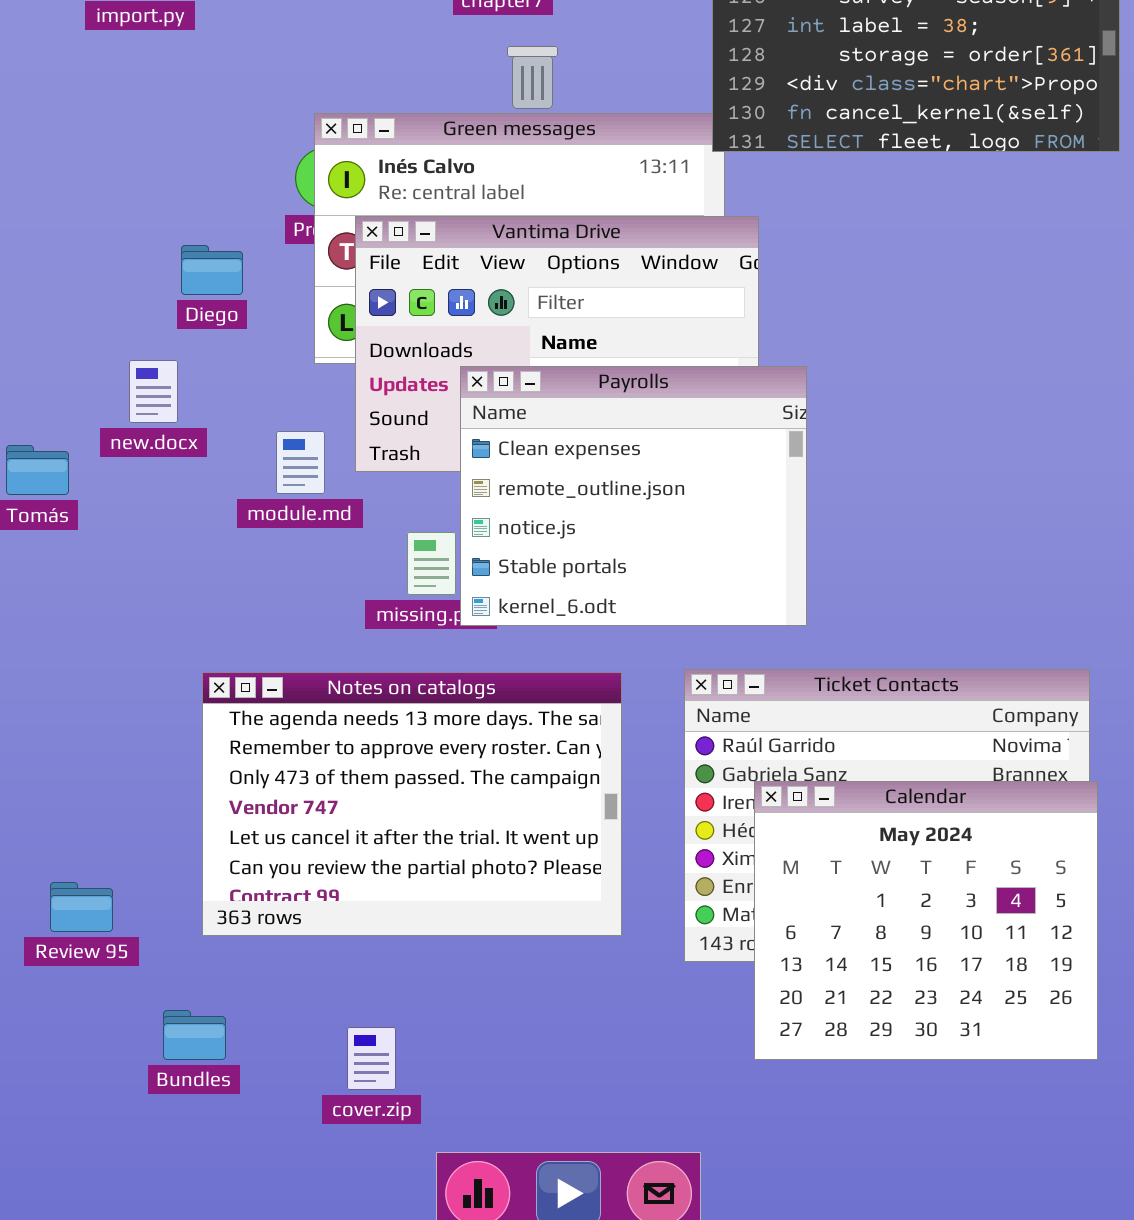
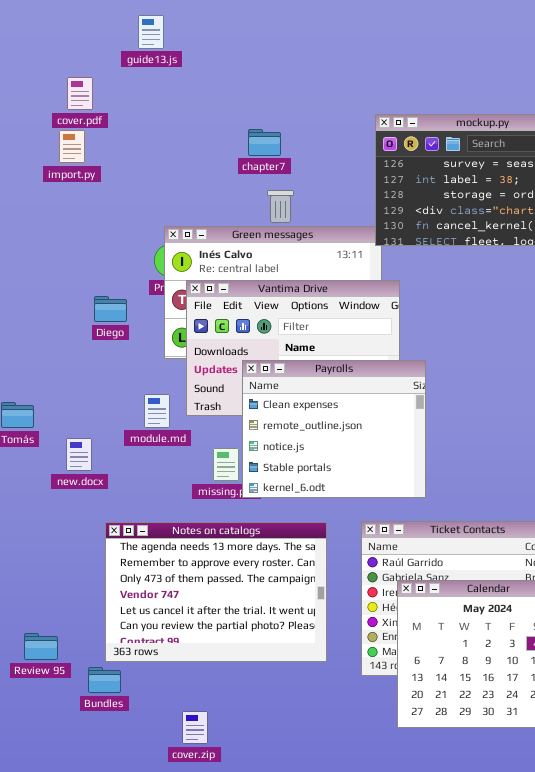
new.docx: [129,360,178,423] -> [66,438,92,471], moved
Bundles: [163,1010,226,1060] -> [88,667,121,693], moved

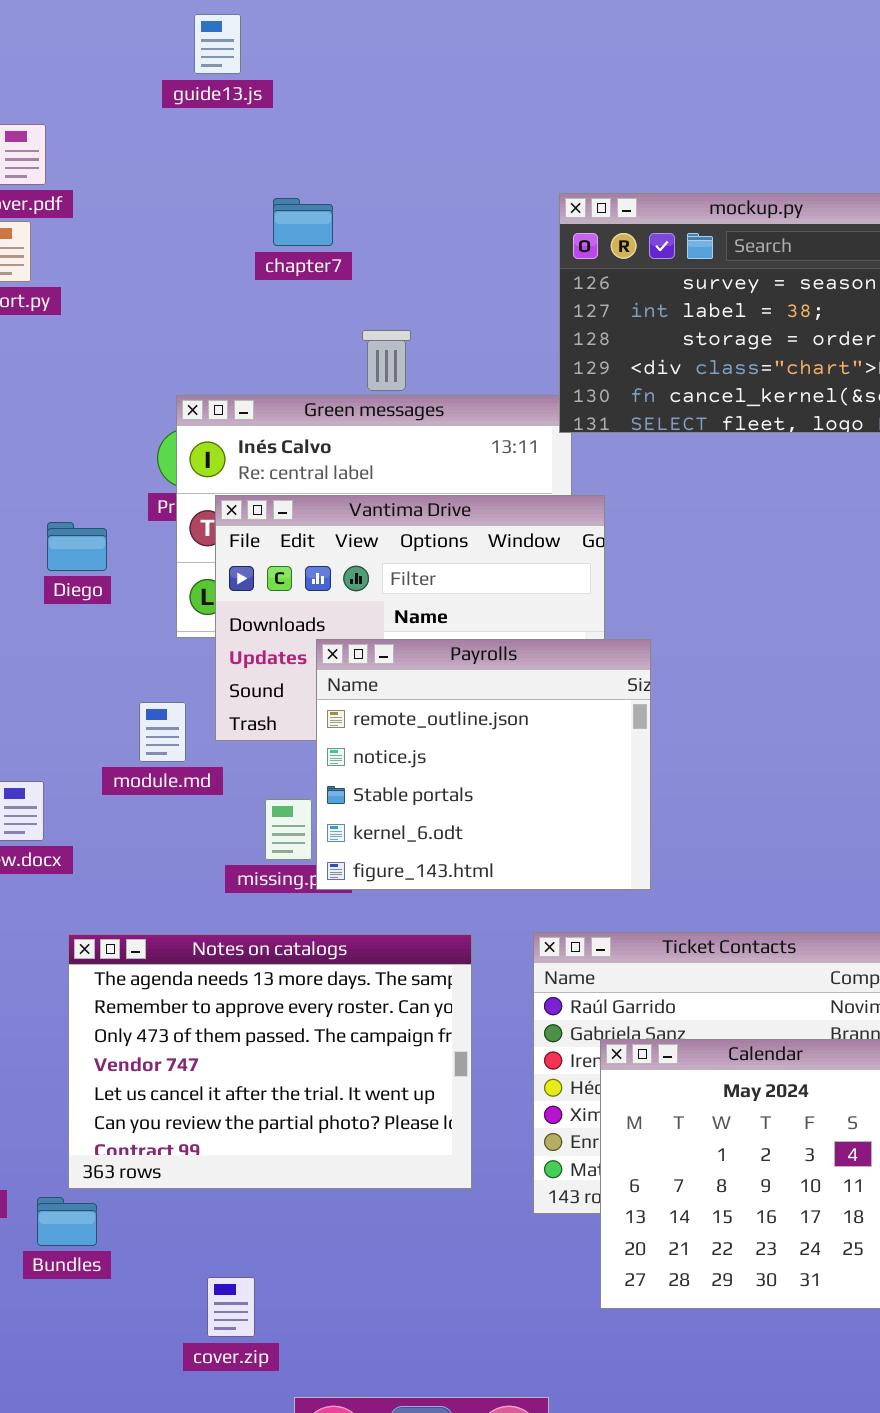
guide13.js: [138,15,164,49] -> [194,14,241,74], moved
chapter7: [248,129,281,156] -> [273,198,333,246], moved
Payrolls: [242,360,426,498] -> [316,639,651,890], scrolled down 1 row

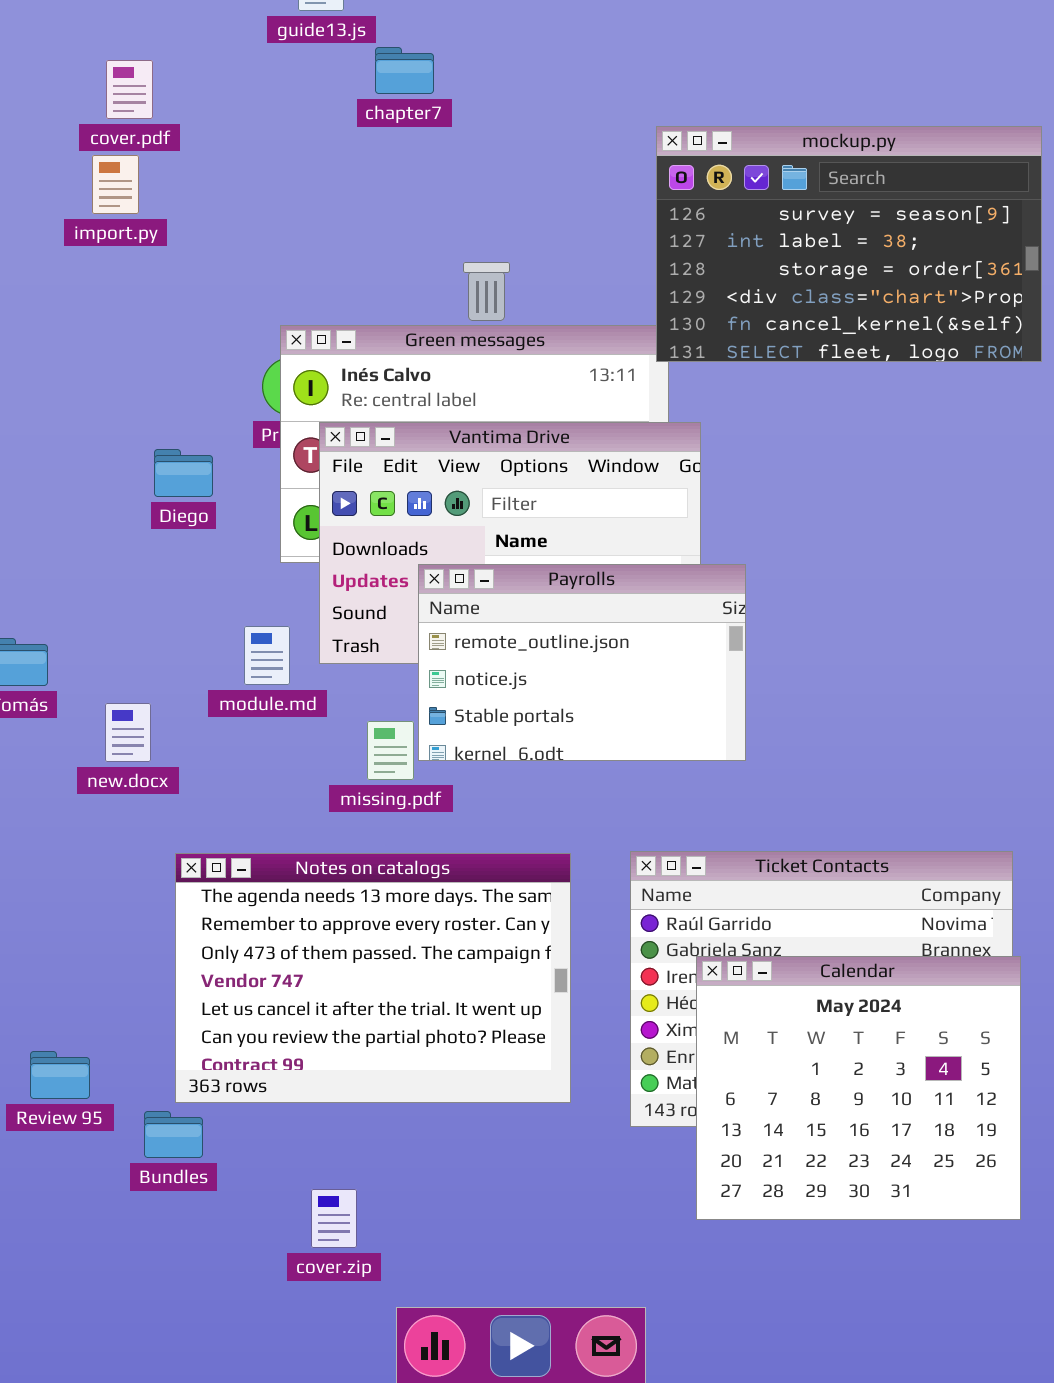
chapter7: [273,198,333,246] -> [375,47,434,94], moved
Payrolls: [316,639,651,890] -> [418,564,746,761], resized

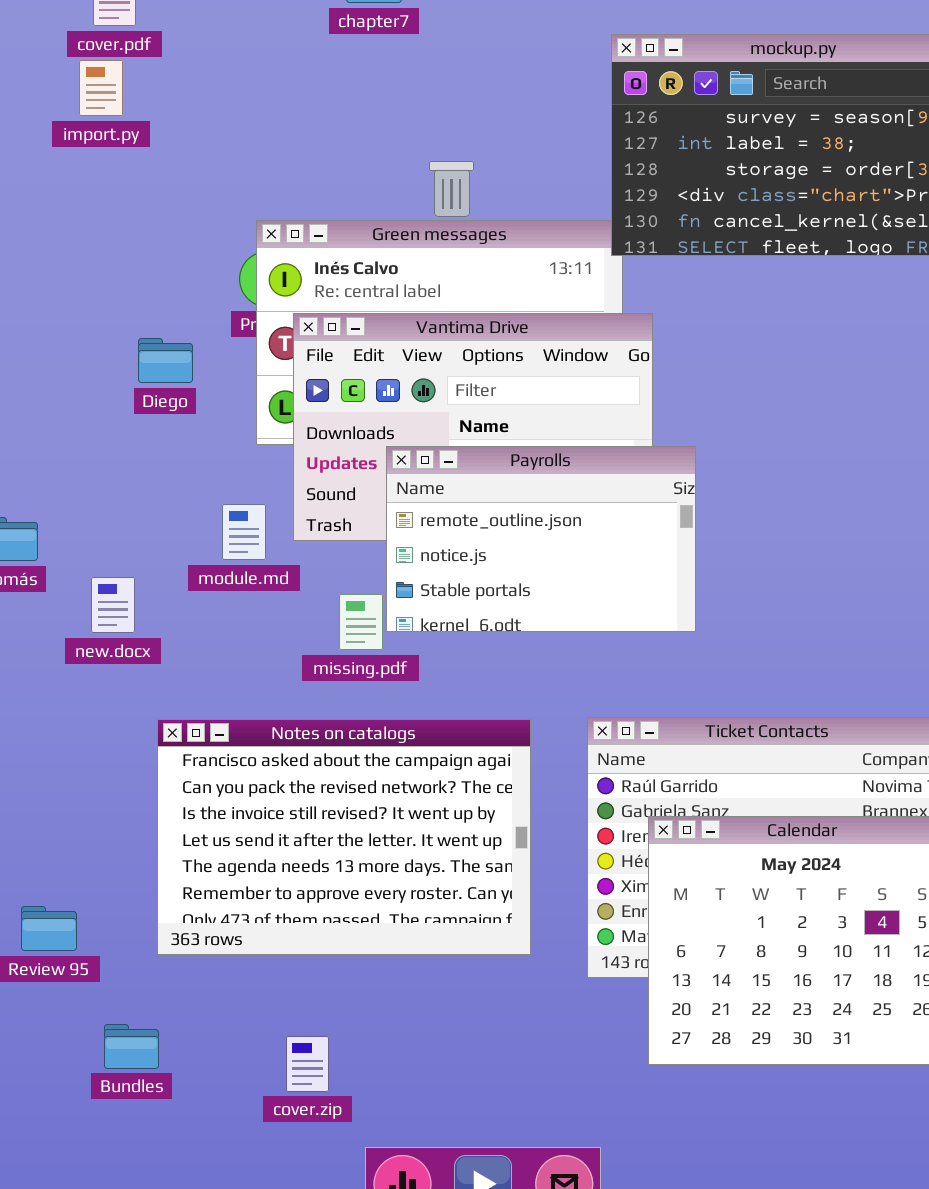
Notes on catalogs: [175,853,571,1103] -> [157,719,531,955], scrolled up 4 rows
Bundles: [144,1111,203,1158] -> [104,1024,159,1069], moved

